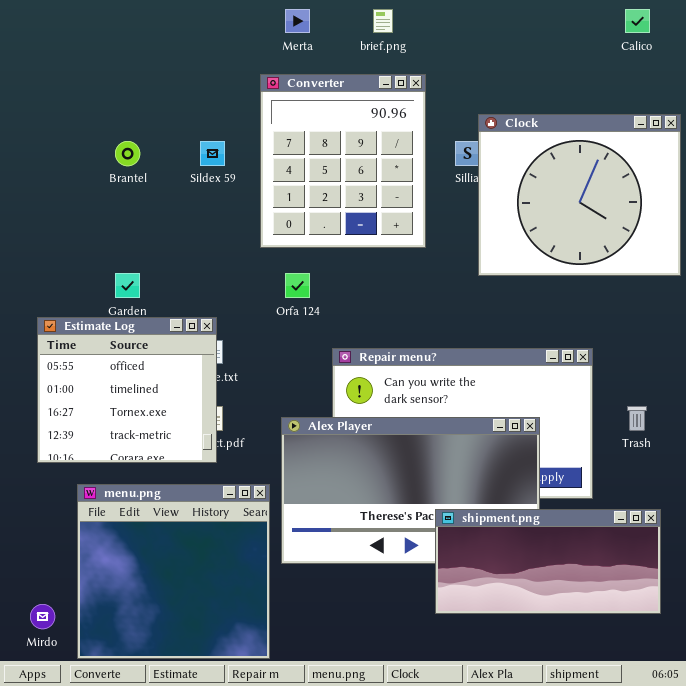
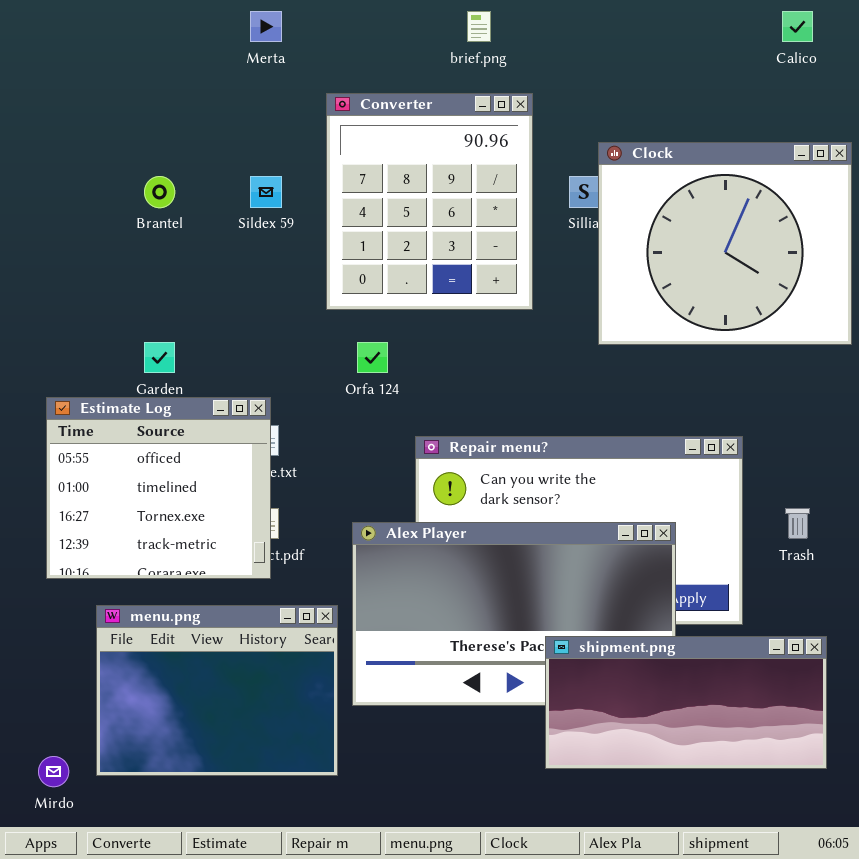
Merta: [285,9,310,33] -> [250,11,282,42], moved
menu.png: [77,484,270,659] -> [96,605,338,776], resized

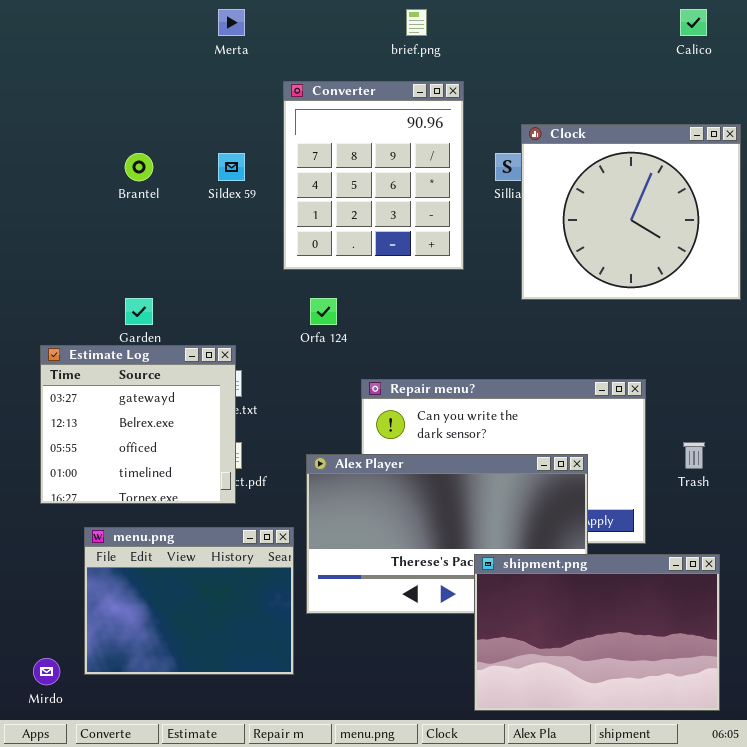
Estimate Log: [46,397,271,579] -> [40,345,236,504], scrolled up 2 rows
shipment.png: [545,636,827,769] -> [474,554,720,711], resized

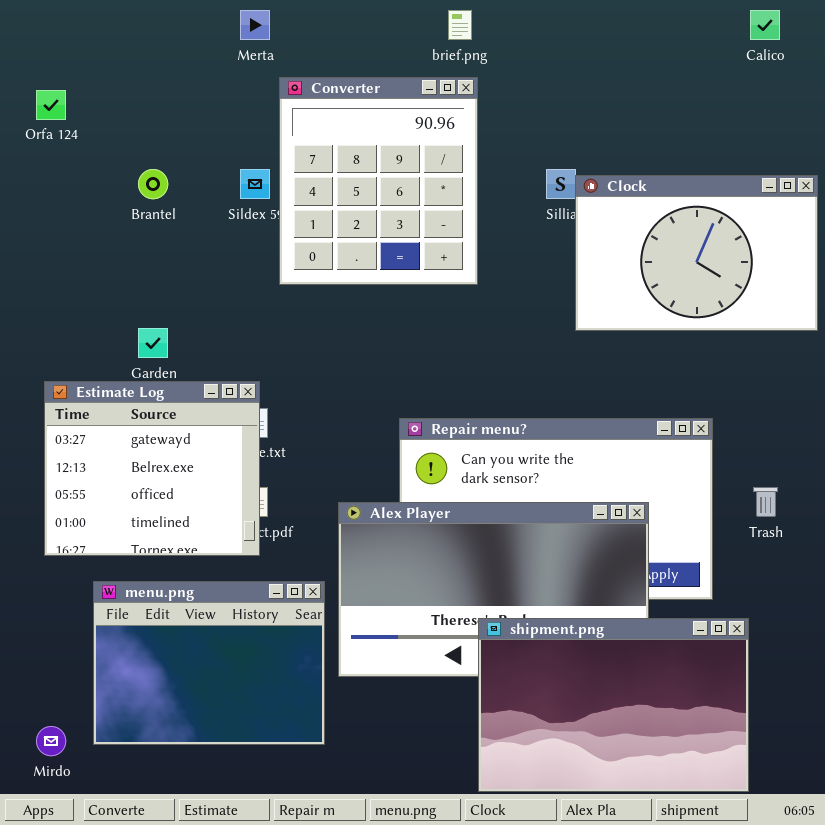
Converter: [283,81,464,270] -> [279,77,478,285], moved
Clock: [521,124,741,300] -> [575,175,818,331], resized
Orfa 124: [310,298,337,325] -> [36,90,66,120], moved
shipment.png: [474,554,720,711] -> [478,618,749,792], moved

